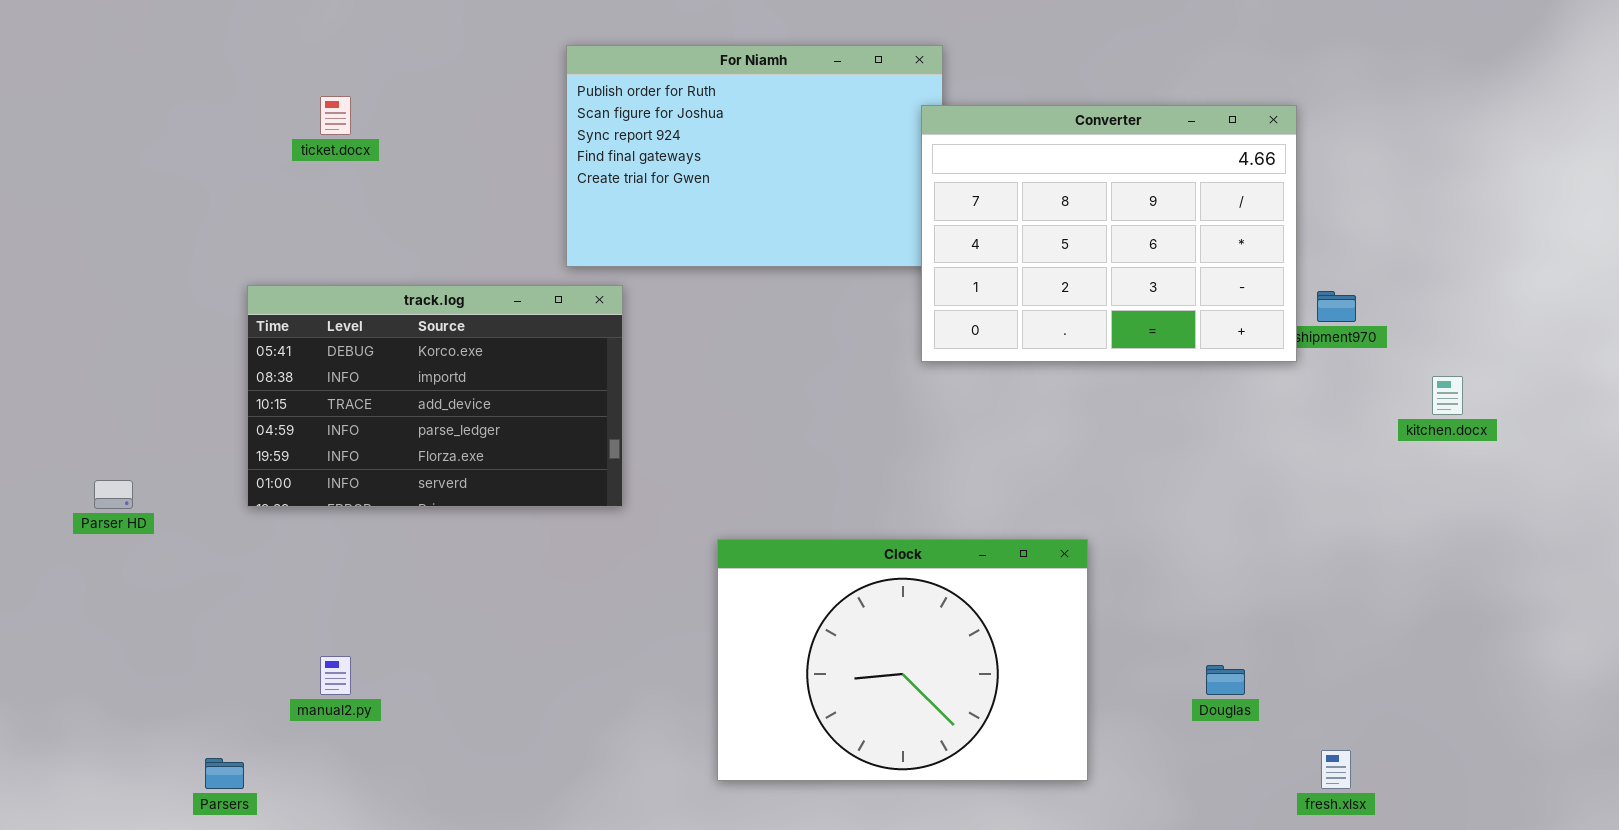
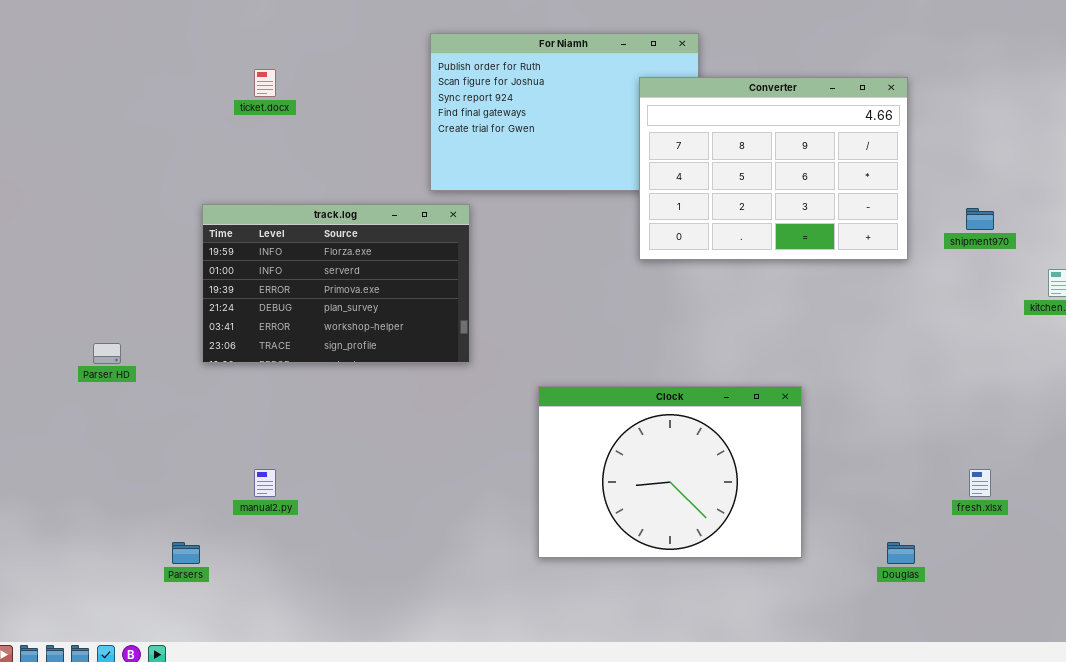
Converter: [921,105,1297,362] -> [639,77,908,260], moved
track.log: [247,285,623,507] -> [202,204,470,363], scrolled down 4 rows
Douglas: [1206,665,1245,695] -> [887,542,915,564], moved
fresh.xlsx: [1321,750,1351,789] -> [969,469,991,497], moved

